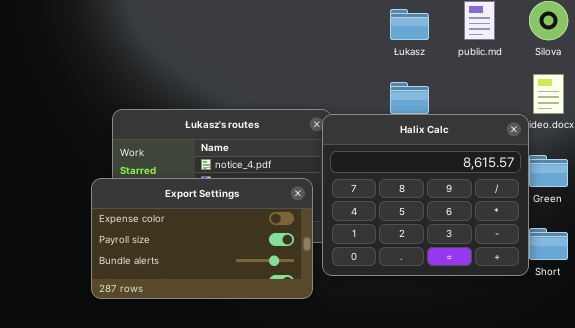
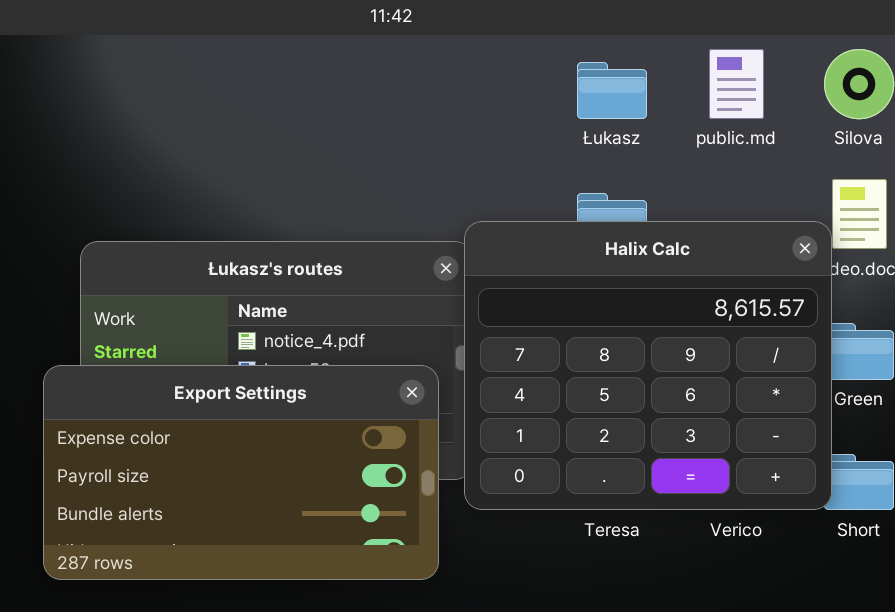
Halix Calc: [322,114,529,276] -> [464,221,832,510], moved

